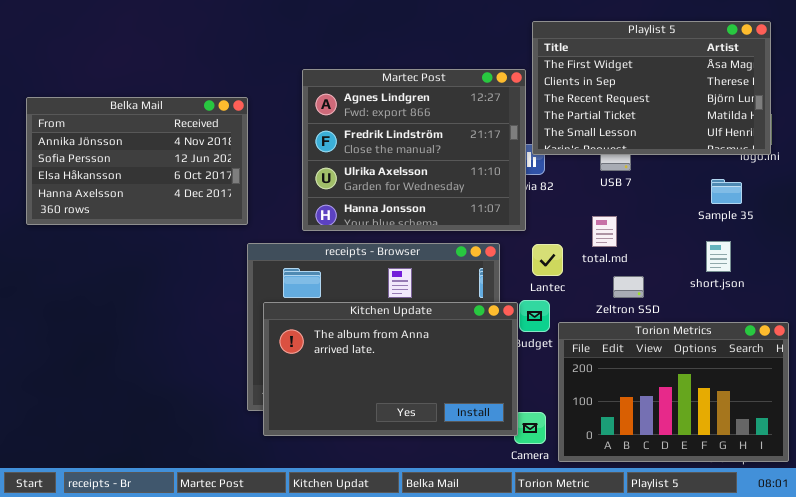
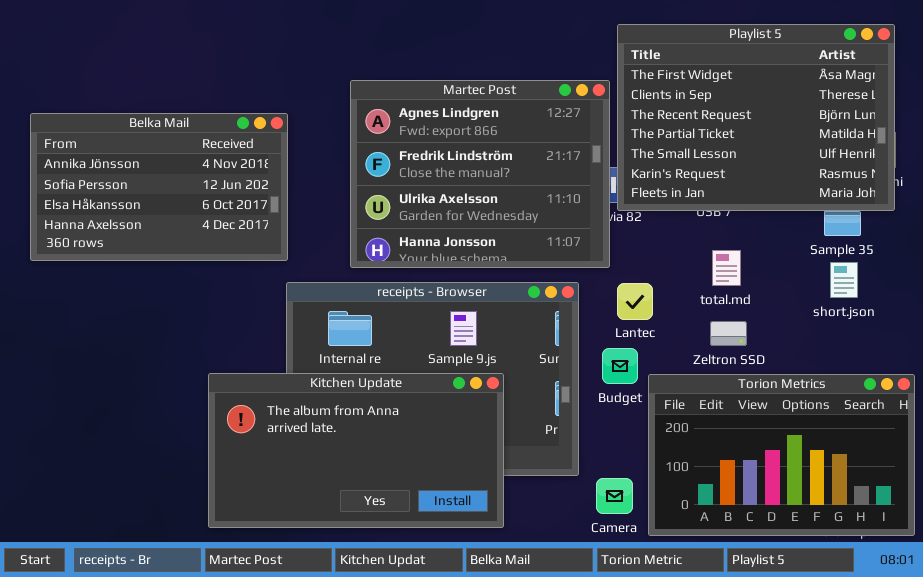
Playlist 5: [532,21,771,155] -> [617,24,895,211], resized
total.md: [592,216,617,247] -> [712,250,741,286], moved
short.json: [706,241,731,272] -> [830,262,858,298], moved
Kitchen Update: [263,302,518,436] -> [208,373,504,528], moved

